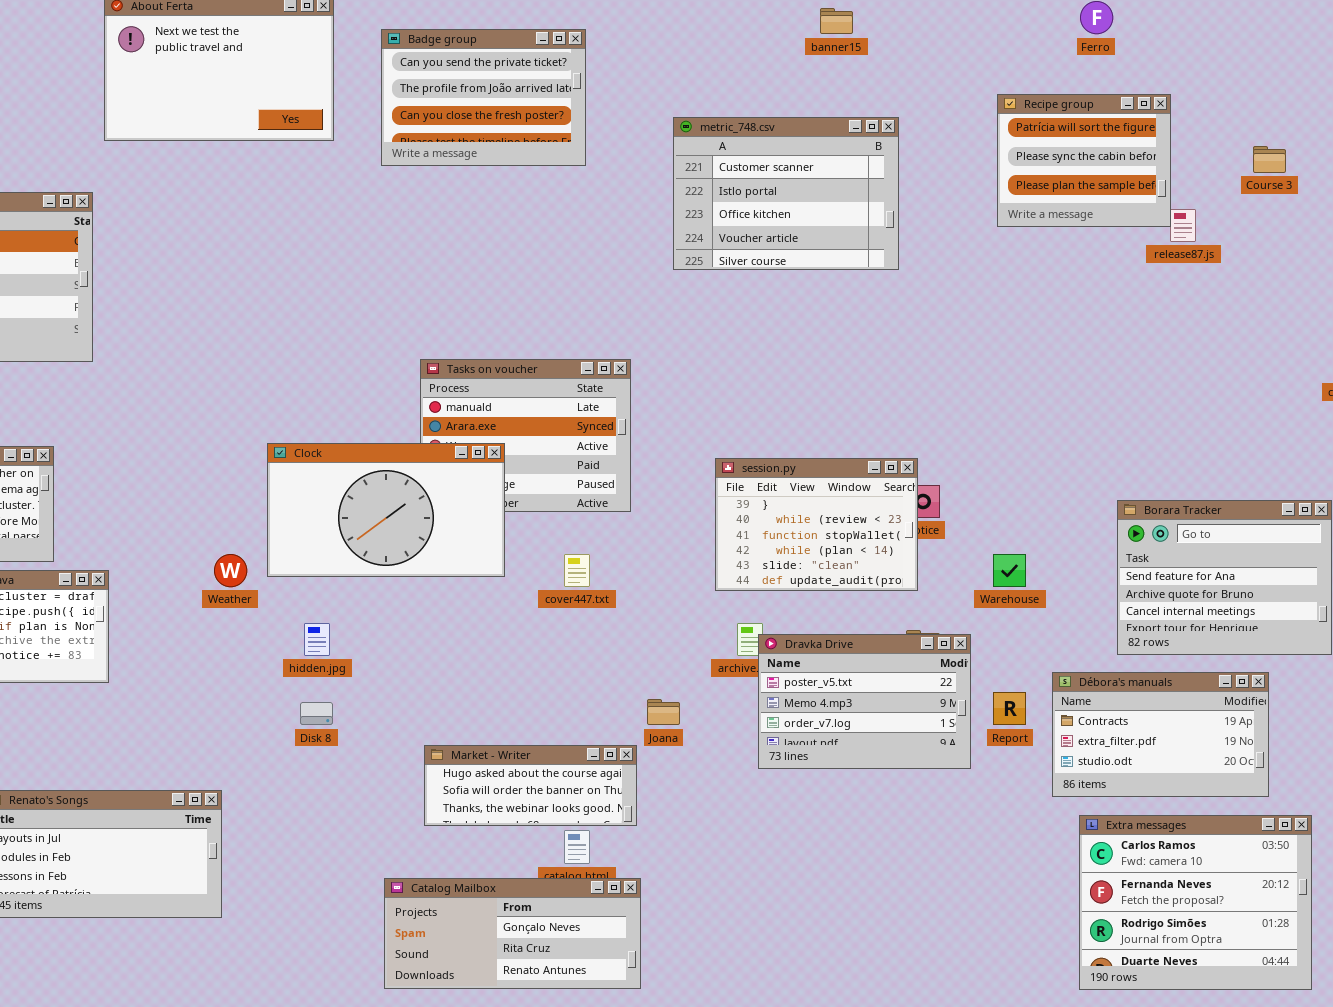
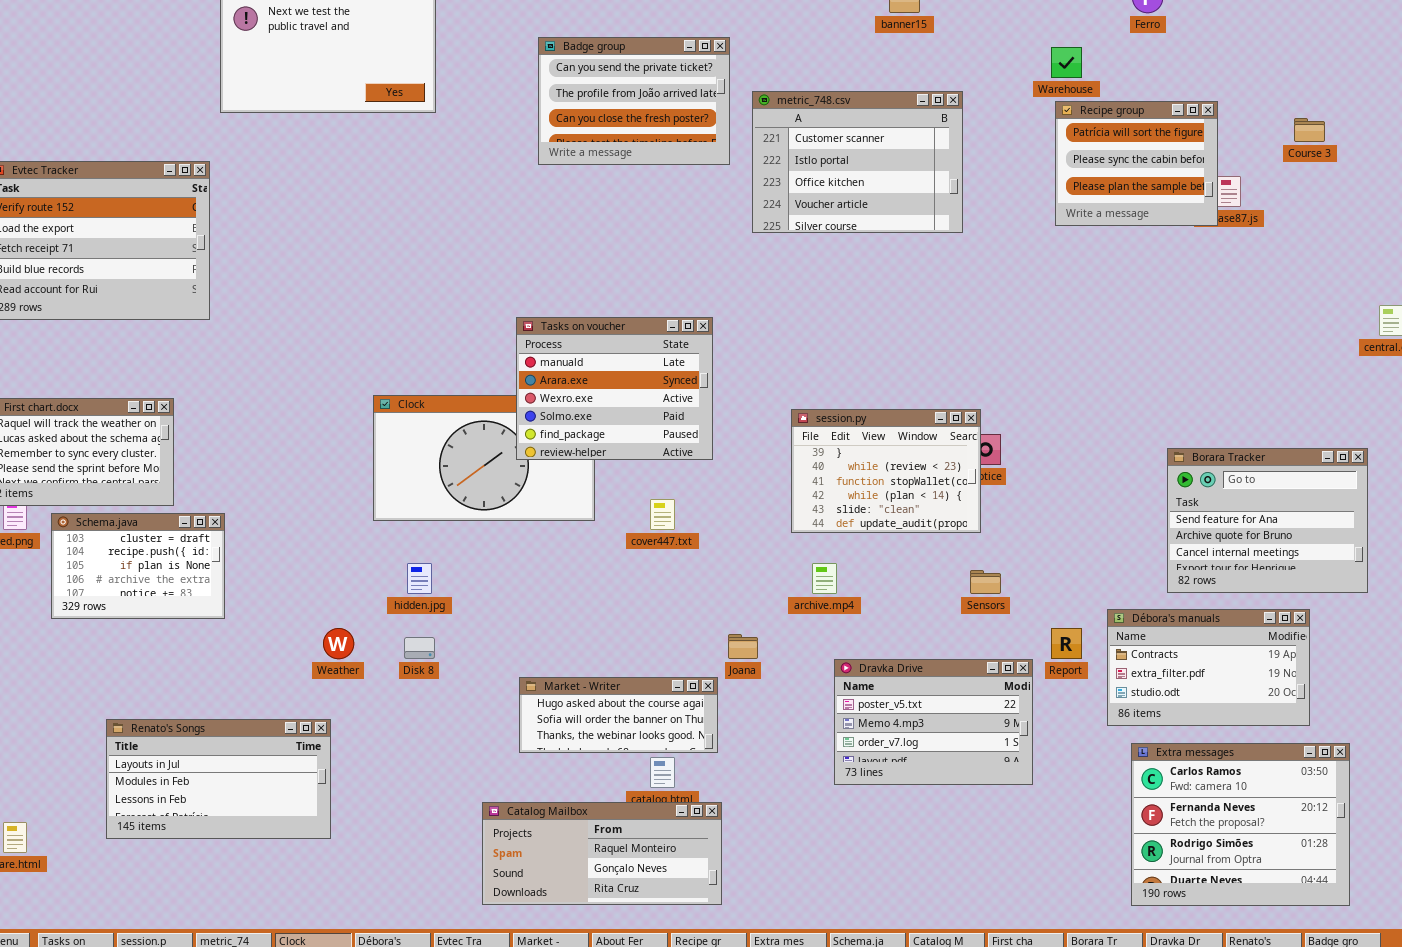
Badge group: [381,29,586,166] -> [538,37,730,165], moved
Recipe group: [997,94,1171,227] -> [1055,101,1218,226], moved
Tasks on voucher: [420,359,631,512] -> [516,317,713,460], raised
Weather: [214,554,247,587] -> [323,628,354,659], moved
Warehouse: [993,554,1026,587] -> [1051,47,1082,78], moved
Dravka Drive: [758,634,971,769] -> [834,659,1033,785], moved
Catalog Mailbox: [384,878,641,989] -> [482,802,722,905], scrolled up 1 row

